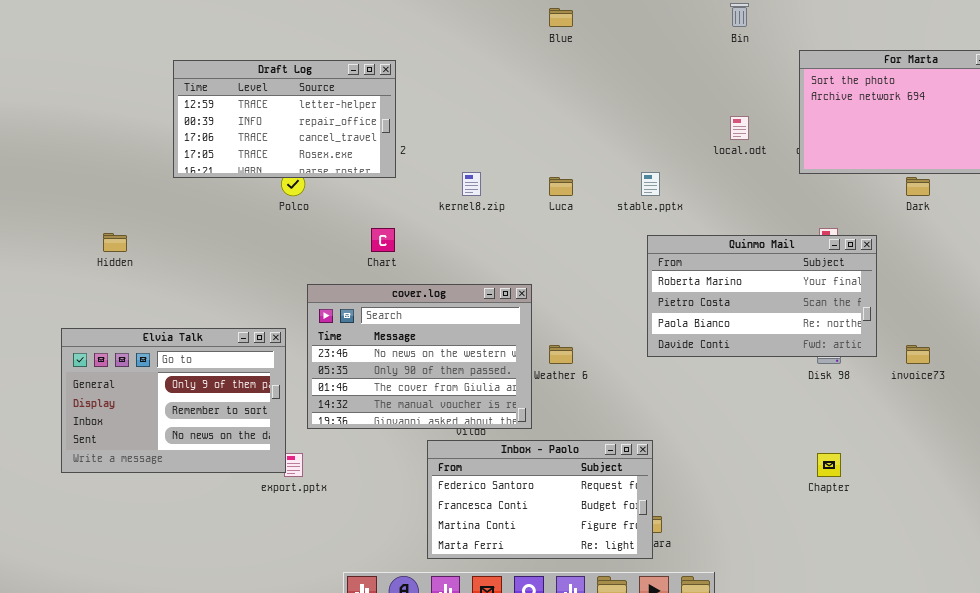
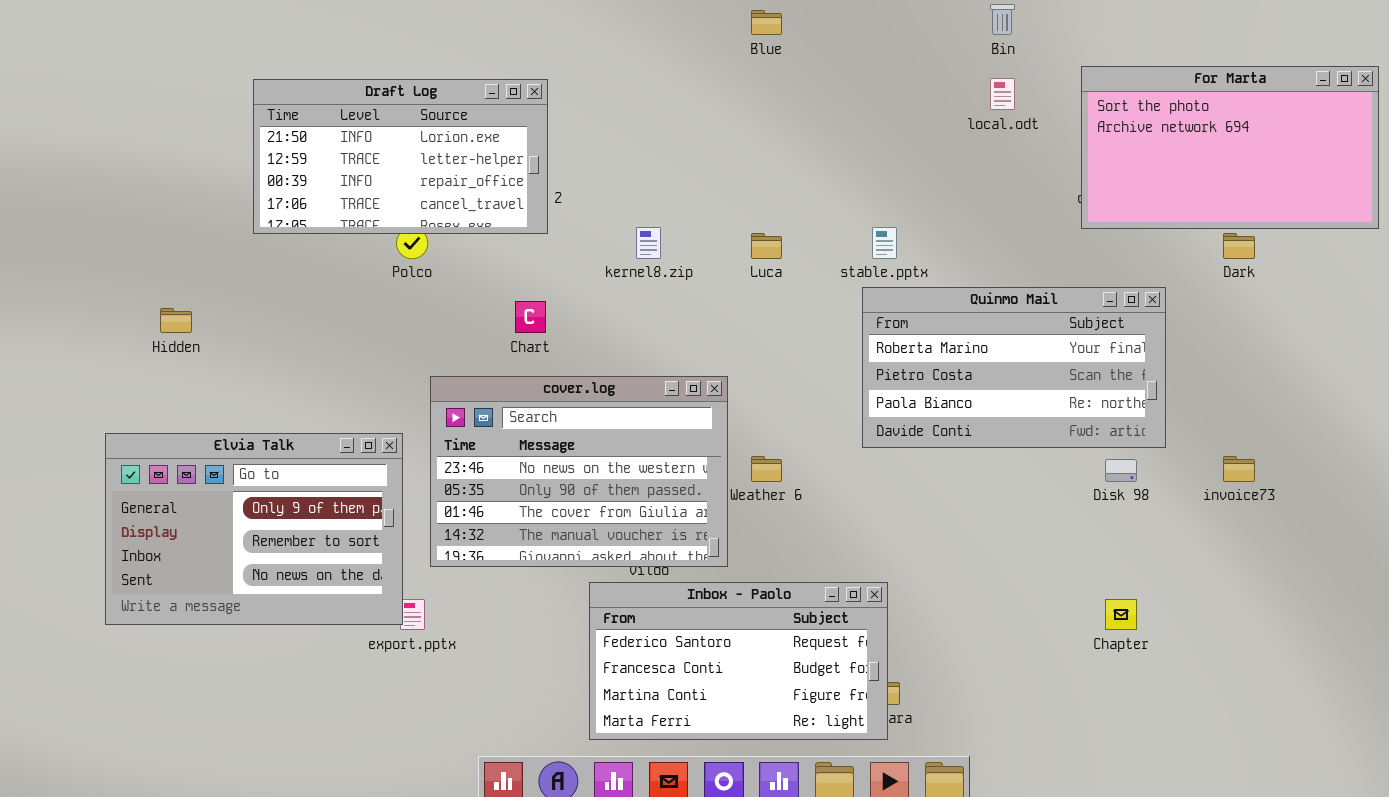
Draft Log: [173,60,396,178] -> [253,79,548,234], scrolled up 1 row
local.odt: [730,116,749,140] -> [990,78,1015,110], moved
Quinmo Mail: [647,235,877,357] -> [862,287,1166,448], moved

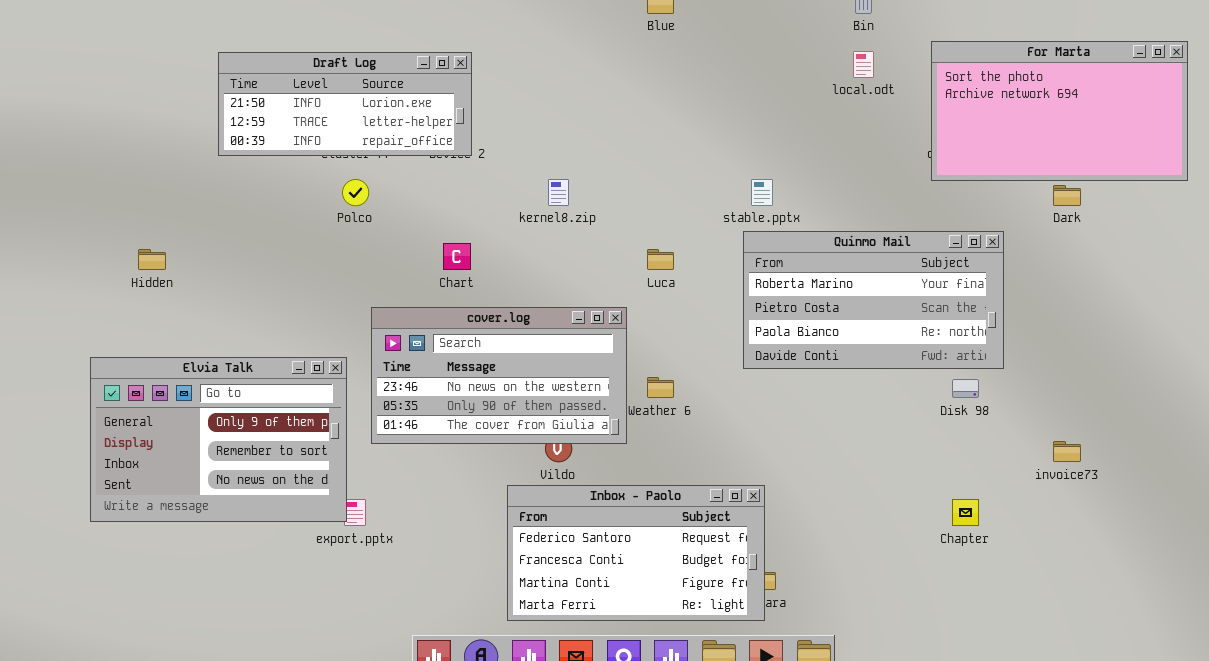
Draft Log: [253,79,548,234] -> [218,52,472,156], resized
Luca: [751,233,782,259] -> [647,249,674,270], moved
cover.log: [430,376,728,567] -> [371,307,627,444], resized
invoice73: [1223,456,1255,482] -> [1053,441,1081,462], moved

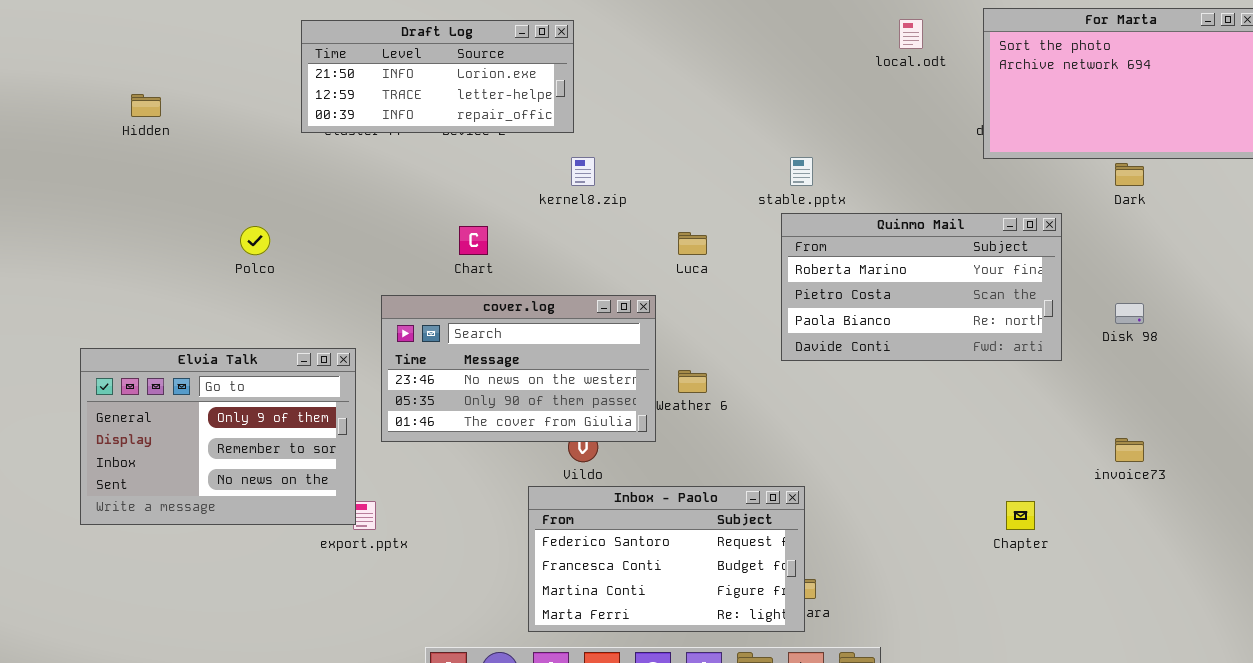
Draft Log: [218,52,472,156] -> [301,20,574,133], moved
Polco: [342,179,369,206] -> [240,226,270,255], moved
Hidden: [138,249,166,270] -> [131,94,161,117], moved
Disk 98: [952,379,979,398] -> [1115,303,1144,324], moved

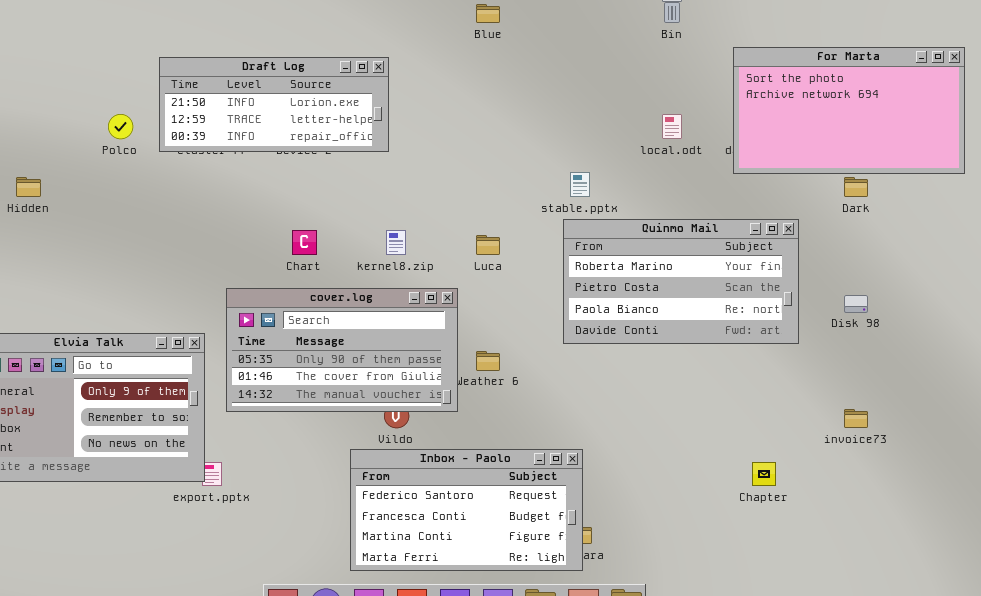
local.odt: [899,19,923,49] -> [662,114,682,139], moved
Hidden: [131,94,161,117] -> [16,177,41,197], moved
kernel8.zip: [571,157,595,186] -> [386,230,406,255], moved
Polco: [240,226,270,255] -> [108,114,133,139], moved
cover.log: [381,295,656,442] -> [226,288,458,412], scrolled down 1 row

